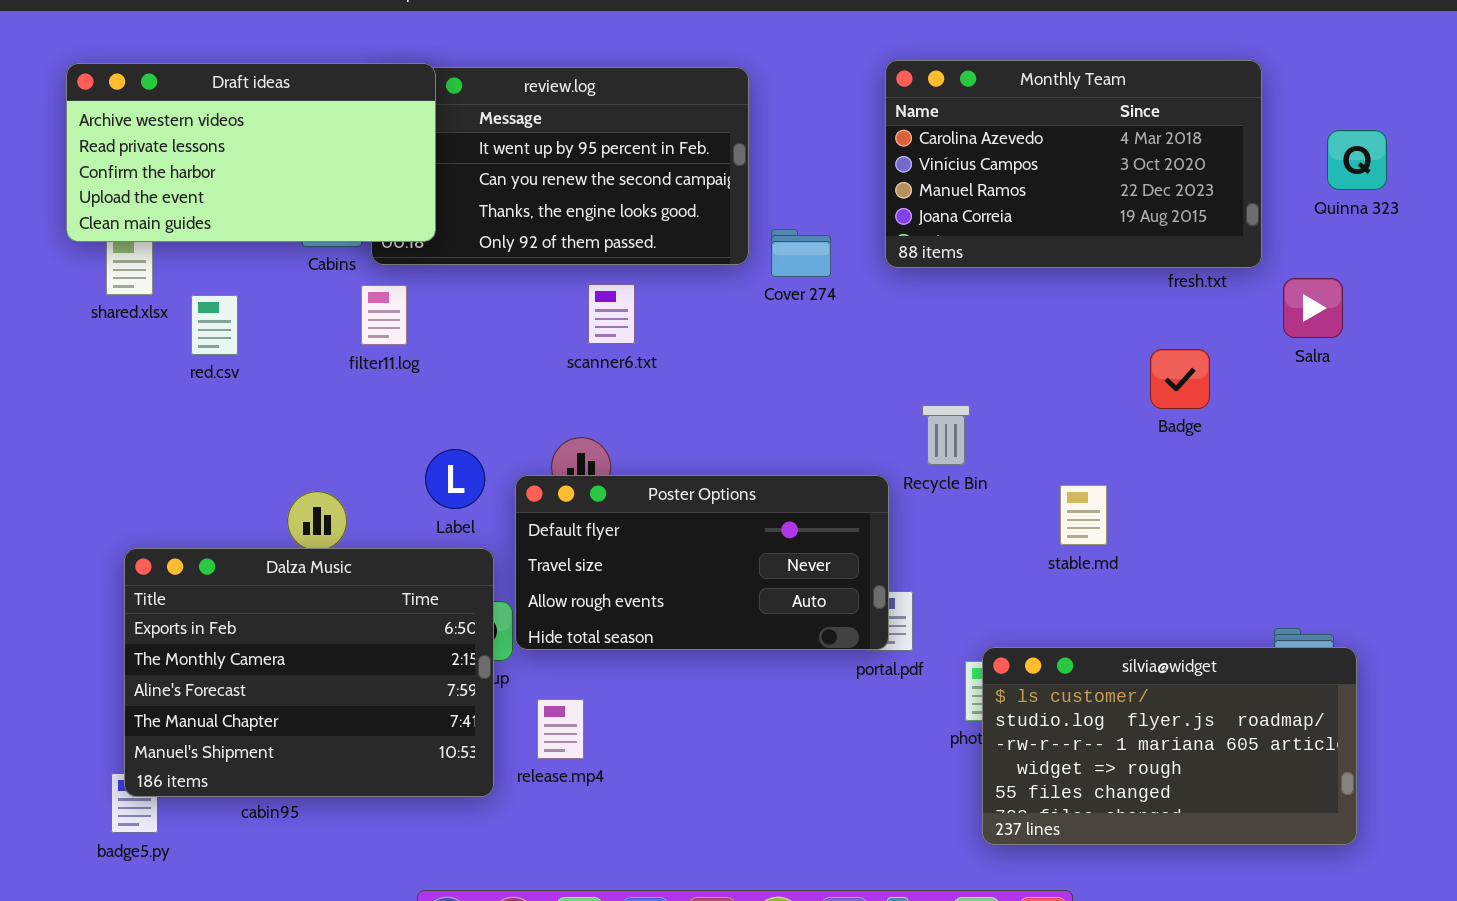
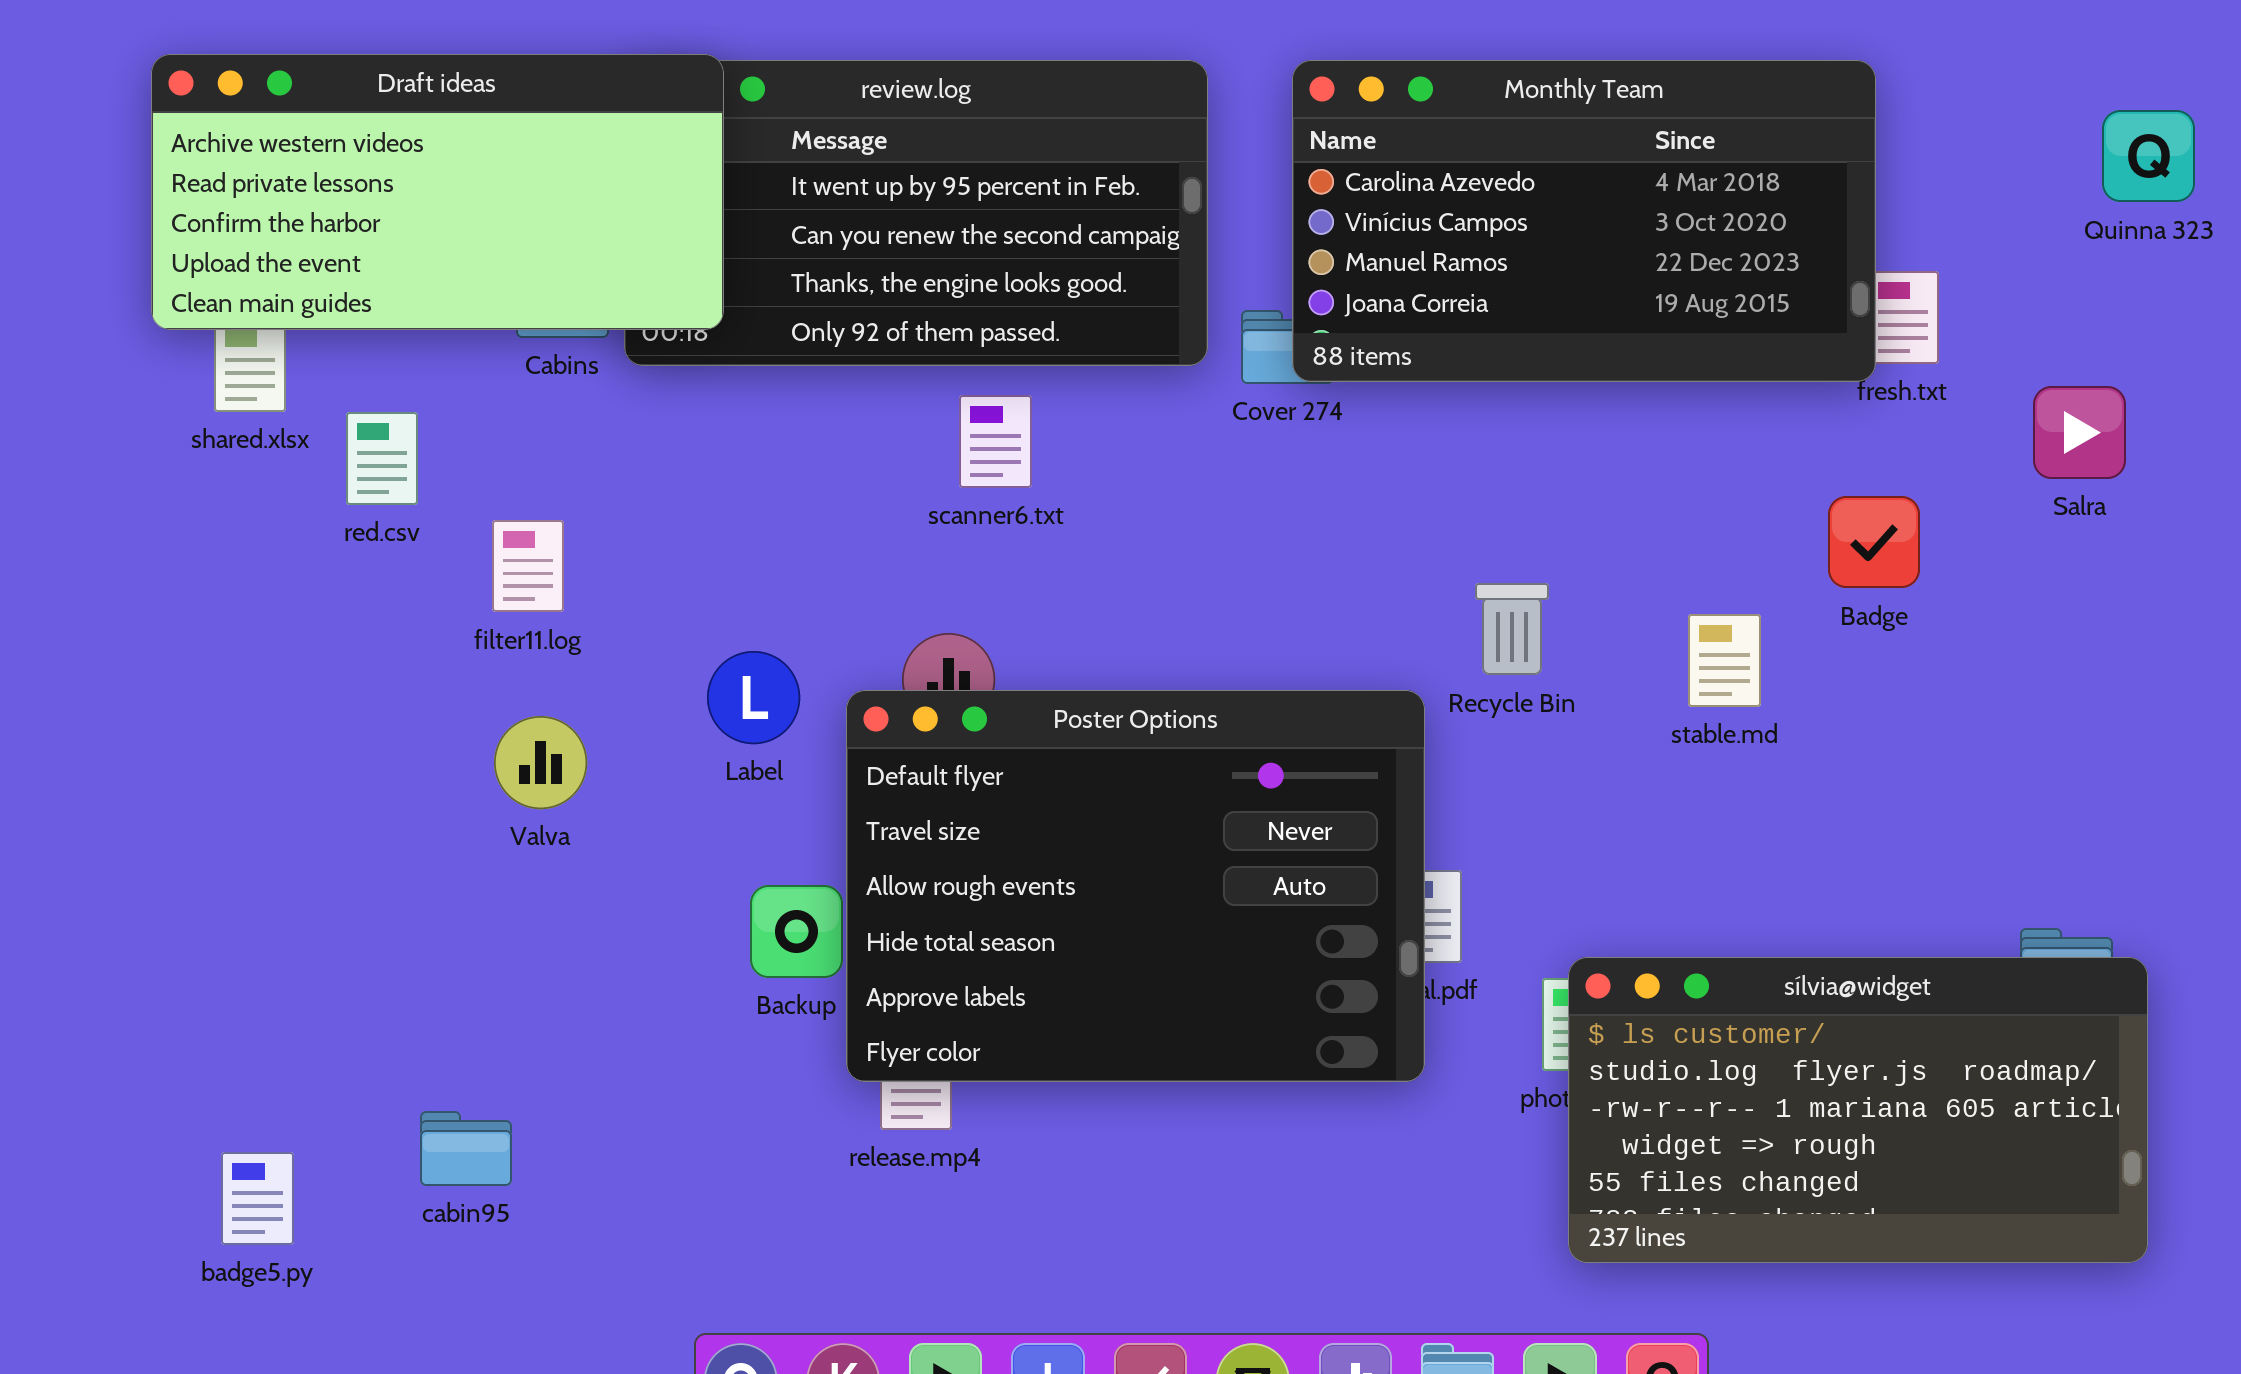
Monthly Team: [885,60,1262,268] -> [1292,60,1876,382], moved
Quinna 323: [1327,130,1387,190] -> [2102,110,2195,202], moved
filter11.log: [361,285,407,345] -> [492,520,564,612], moved
Poster Options: [515,475,889,650] -> [846,690,1425,1082], resized
stable.md: [1060,485,1107,545] -> [1688,614,1761,707], moved
Dalza Music: [124,548,494,797] -> none, closed

